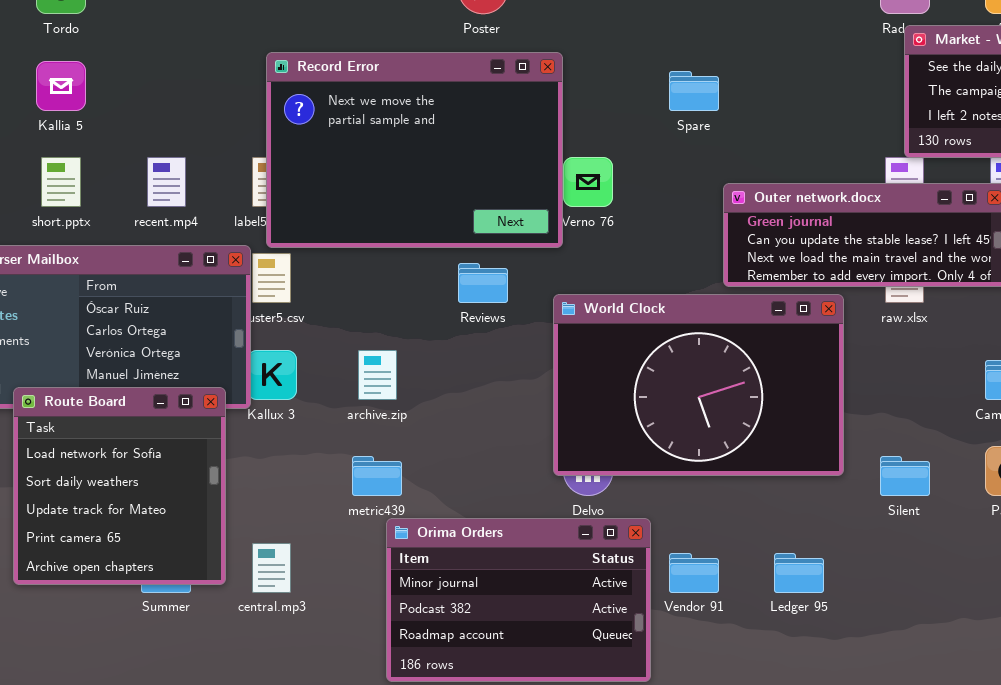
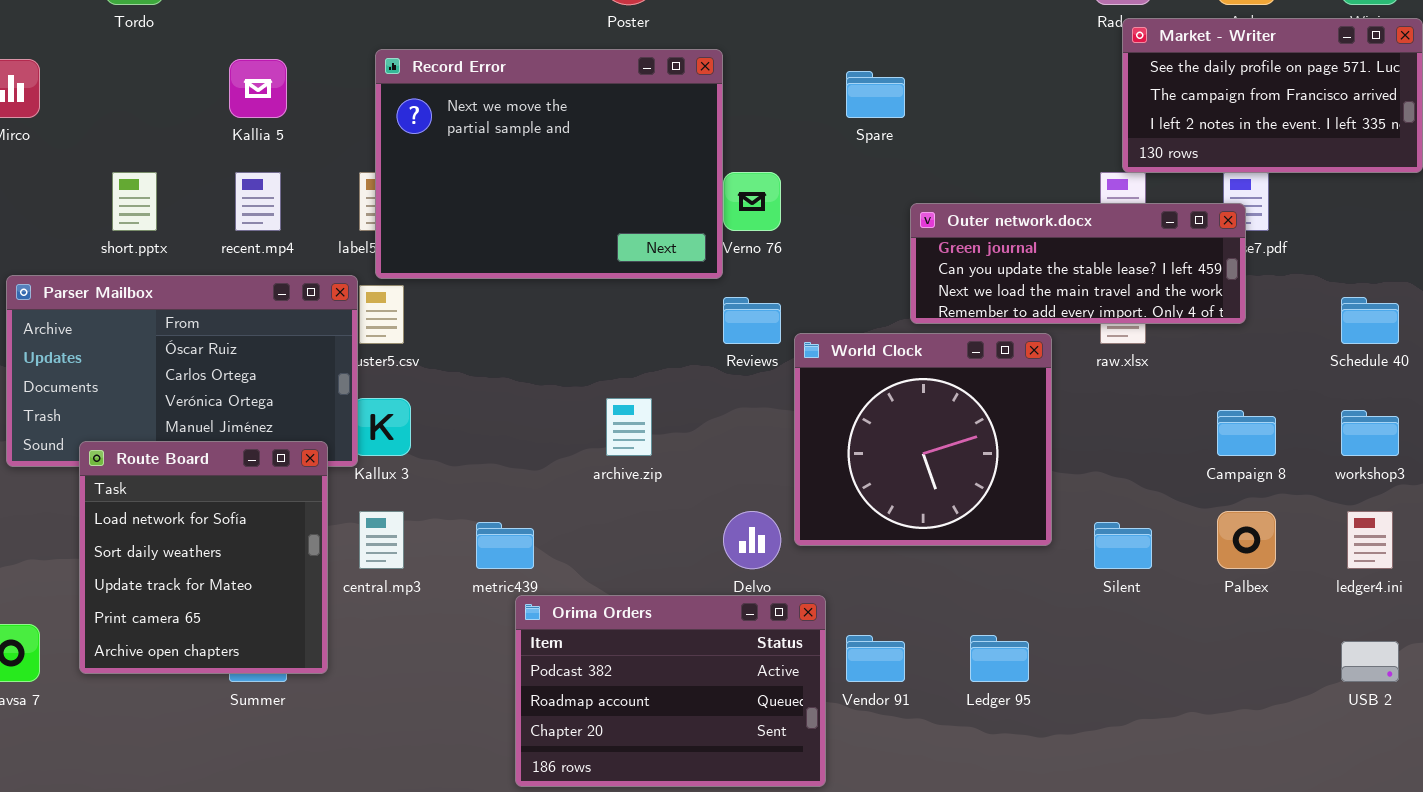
Kallia 5: [36,61,86,111] -> [229,59,287,118], moved
Reviews: [458,263,508,303] -> [723,297,781,344], moved
World Clock: [553,294,844,476] -> [794,333,1052,546], resized
archive.zip: [358,350,397,400] -> [606,398,652,456], moved
Orima Orders: [386,518,651,682] -> [515,595,826,787], scrolled down 1 row
central.mp3: [252,543,291,593] -> [359,511,404,569], moved

